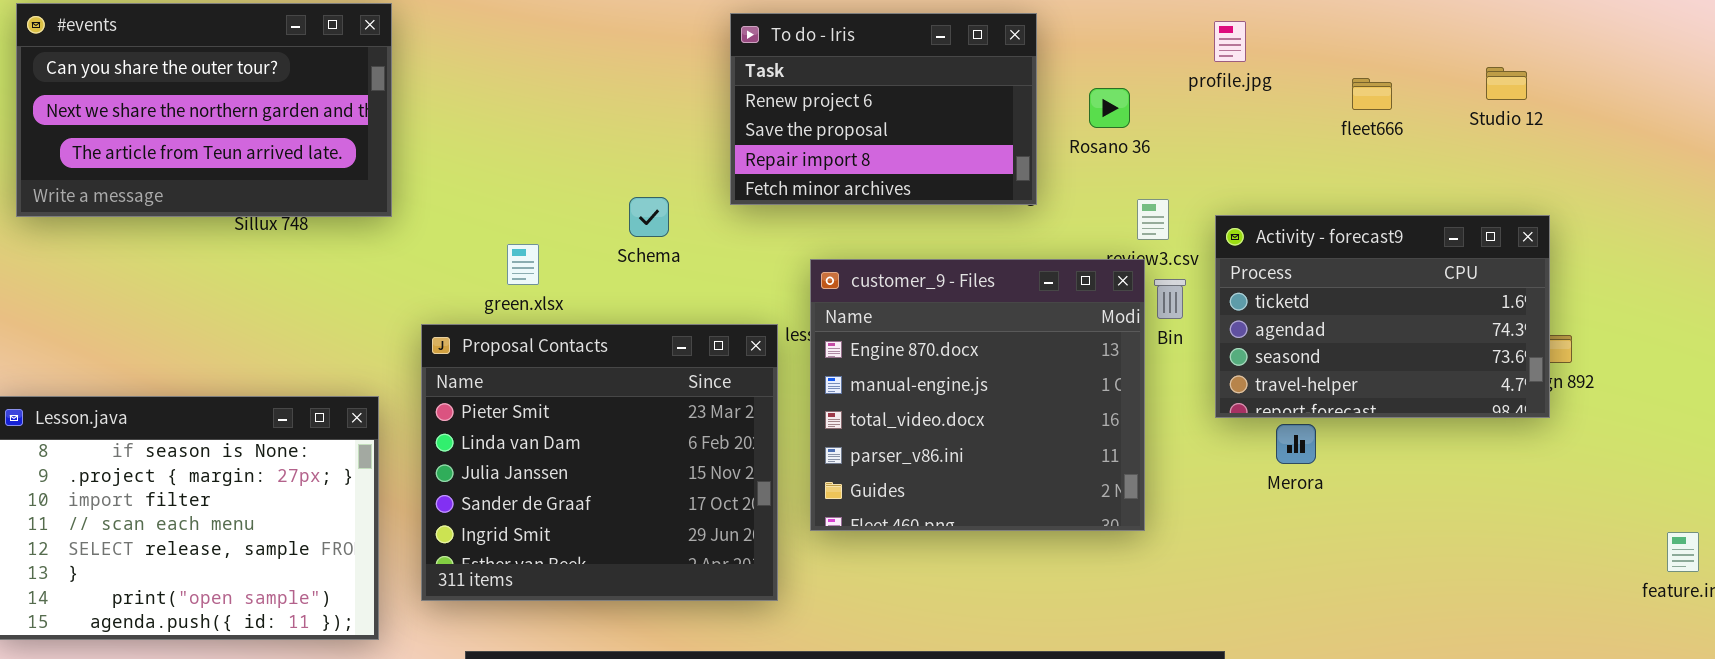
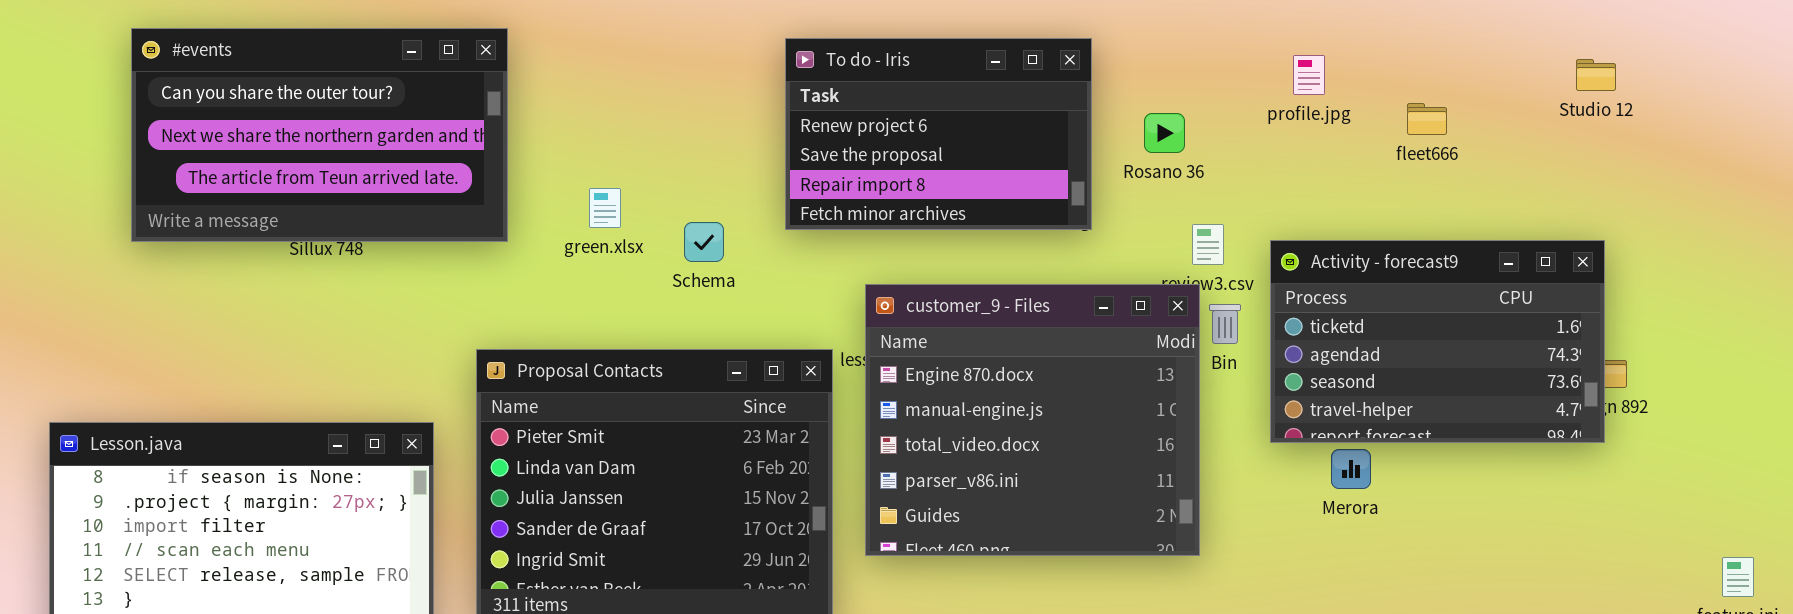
#events: [16,3,392,217] -> [131,28,508,242], moved
profile.jpg: [1214,21,1246,62] -> [1293,55,1325,95], moved
Studio 12: [1486,67,1527,100] -> [1576,59,1616,91], moved
green.xlsx: [507,244,539,285] -> [589,188,621,228], moved

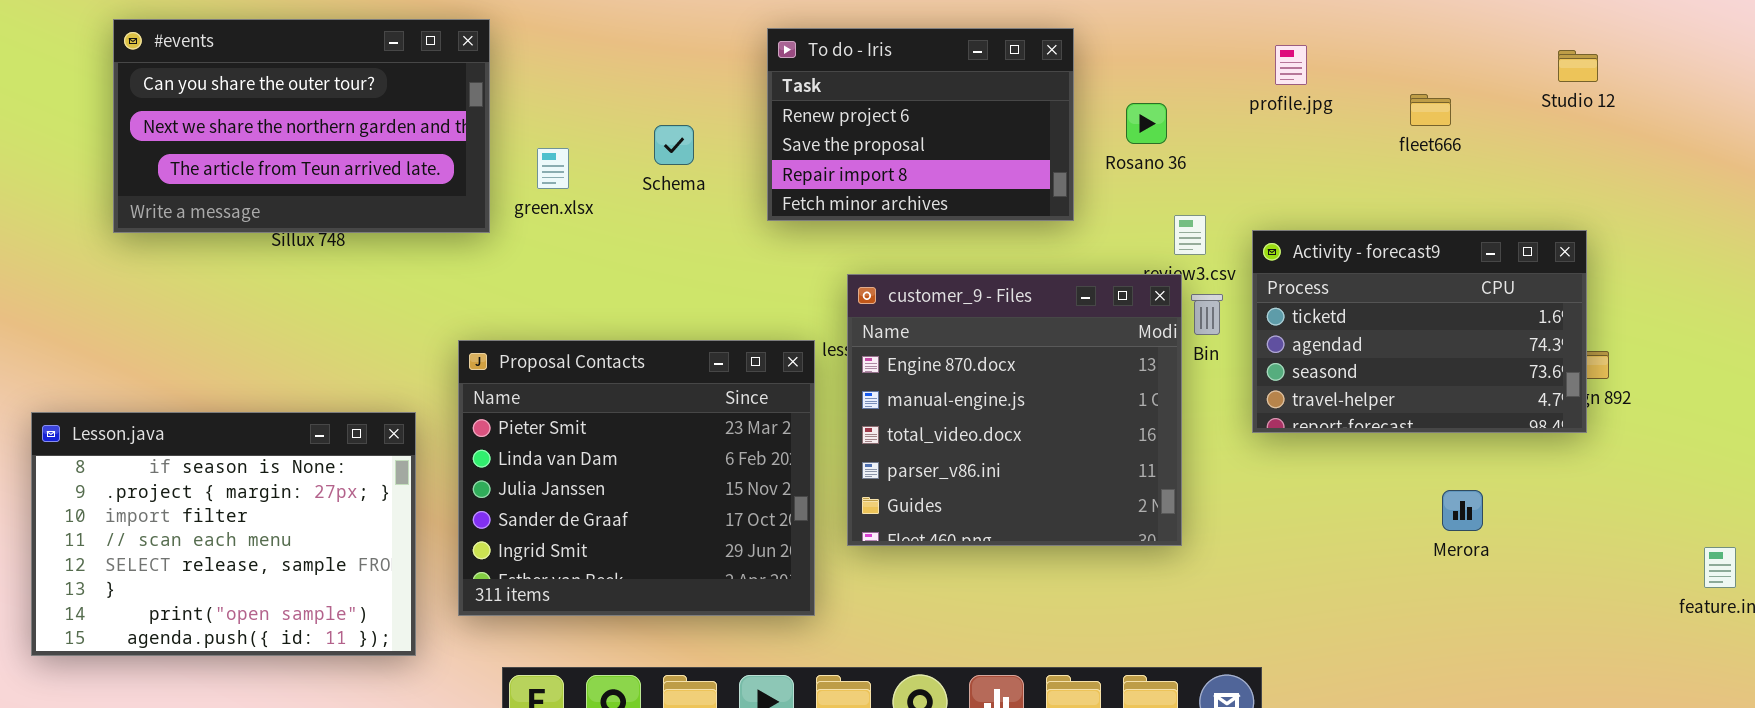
fleet666: [1407,103,1447,135] -> [1410,94,1451,126], moved
green.xlsx: [589,188,621,228] -> [537,148,569,189], moved
Schema: [684,222,724,262] -> [654,125,694,165], moved
Merora: [1331,449,1371,489] -> [1442,490,1483,531], moved

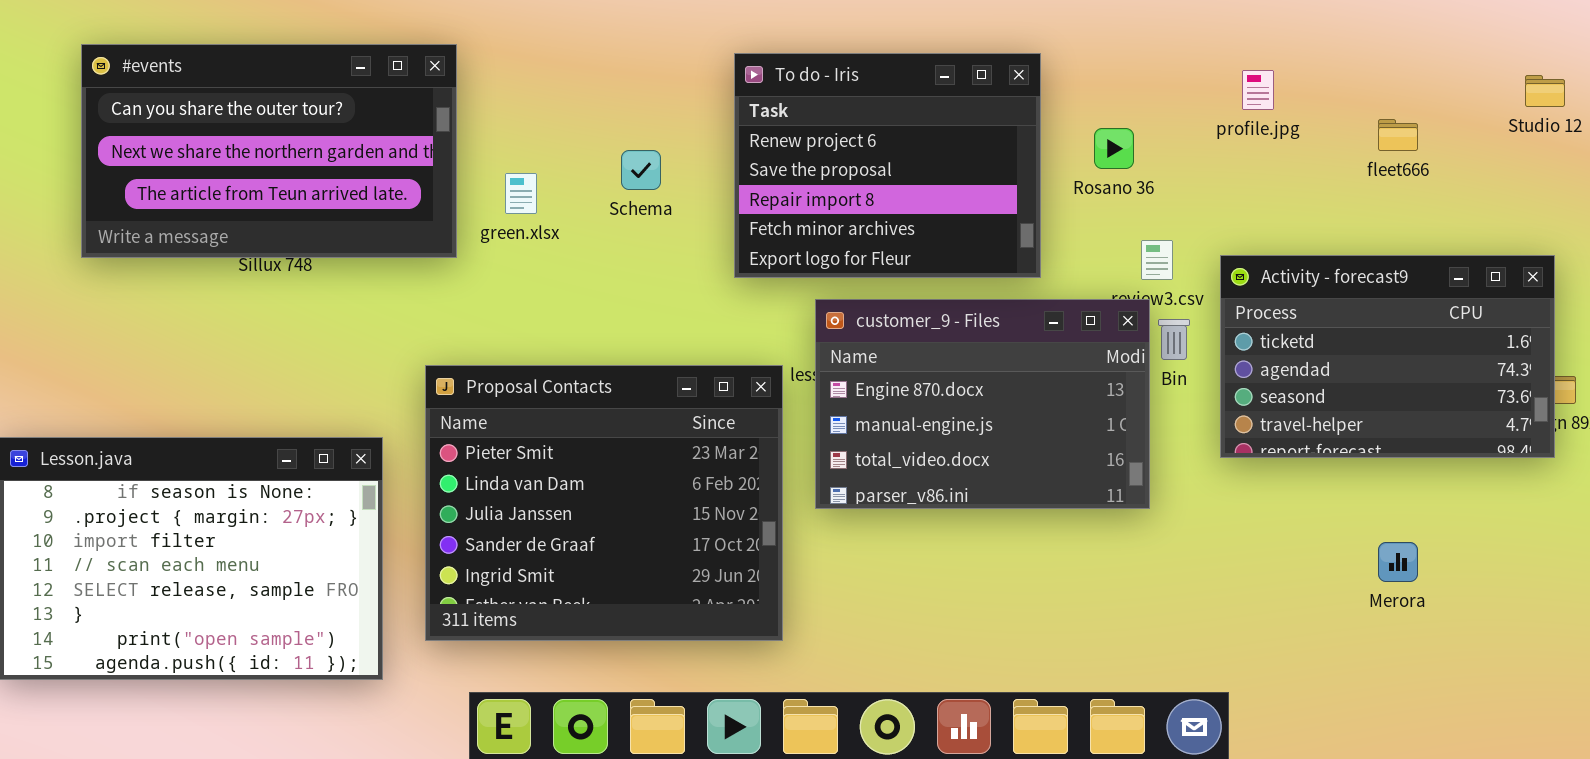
To do - Iris: [767,28,1074,221] -> [734,53,1041,278], resized
customer_9 - Files: [847,274,1182,546] -> [815,299,1150,509], resized
Merora: [1442,490,1483,531] -> [1378,542,1418,582], moved

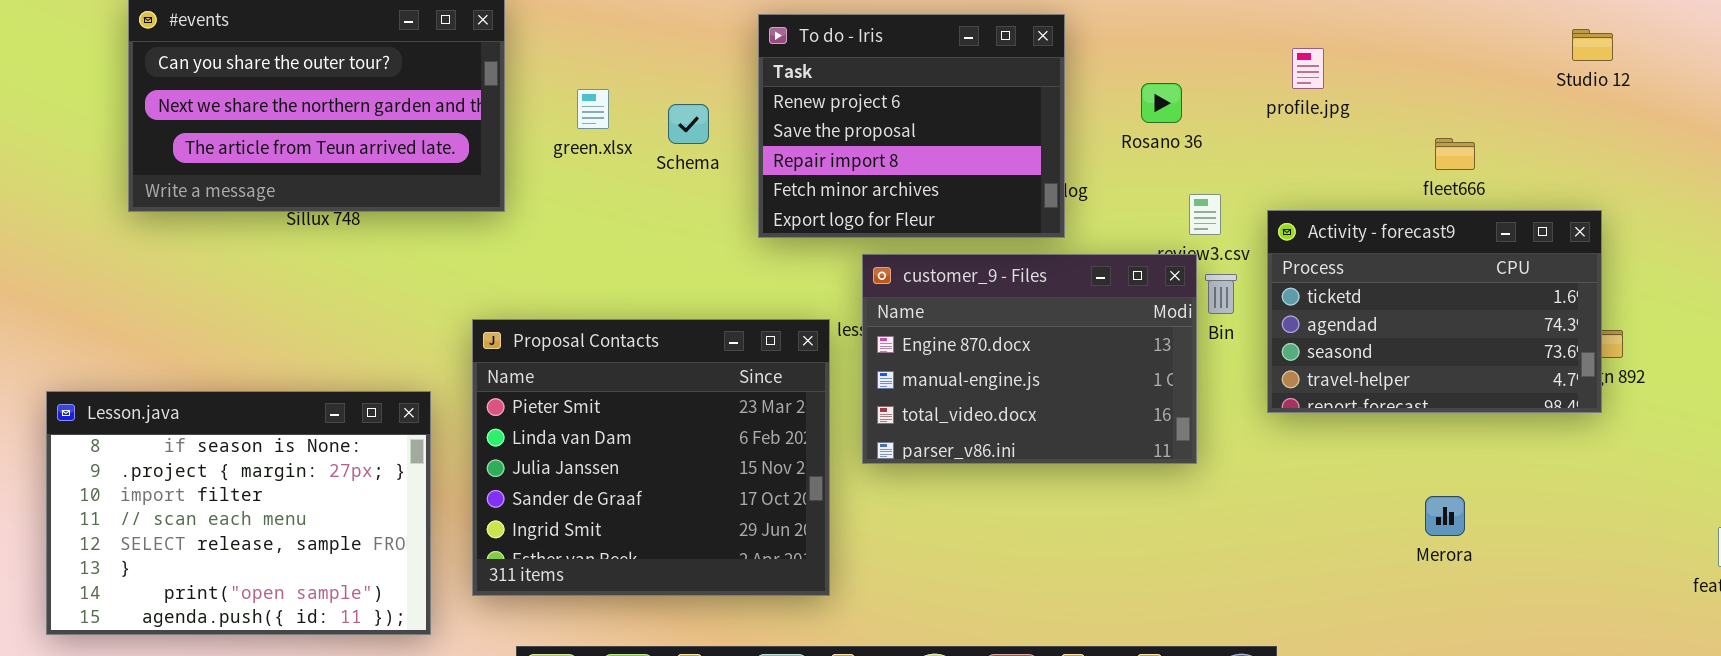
To do - Iris: [734,53,1041,278] -> [758,14,1065,238], moved
profile.jpg: [1242,70,1274,110] -> [1292,48,1324,89], moved
fleet666: [1378,119,1418,151] -> [1435,138,1475,170], moved
green.xlsx: [505,173,537,214] -> [577,89,609,129], moved

